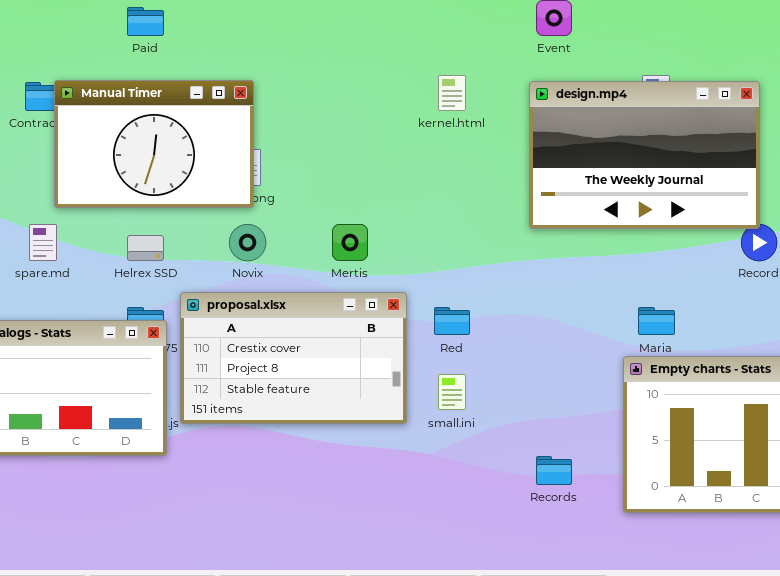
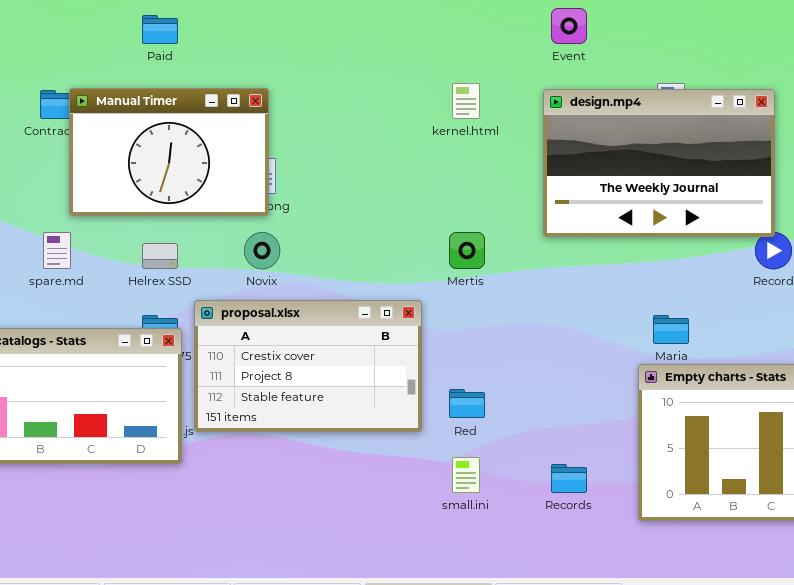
Mertis: [332,224,368,261] -> [449,232,485,269], moved
Red: [434,307,470,335] -> [449,389,485,418], moved
small.ini: [438,374,466,410] -> [452,457,480,493], moved

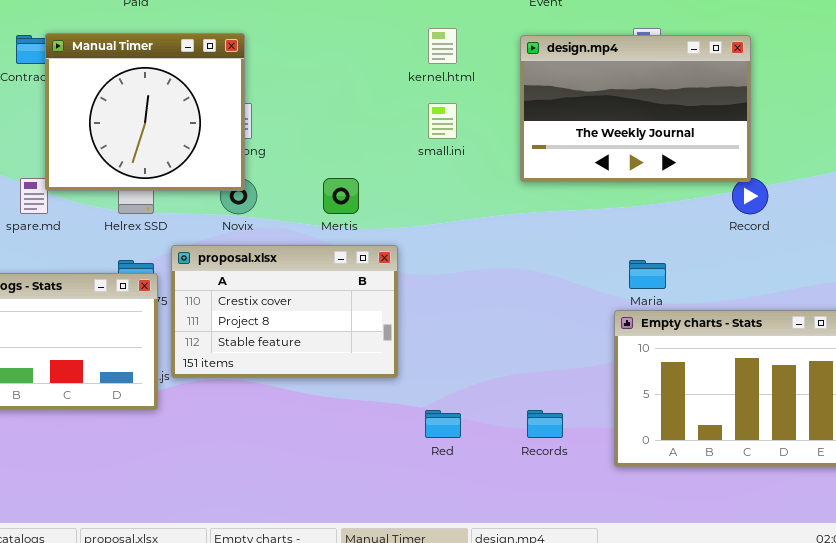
Manual Timer: [69,88,269,216] -> [45,33,245,191], resized
Mertis: [449,232,485,269] -> [323,178,359,214], moved
Red: [449,389,485,418] -> [425,410,461,438], moved
small.ini: [452,457,480,493] -> [428,103,457,139], moved

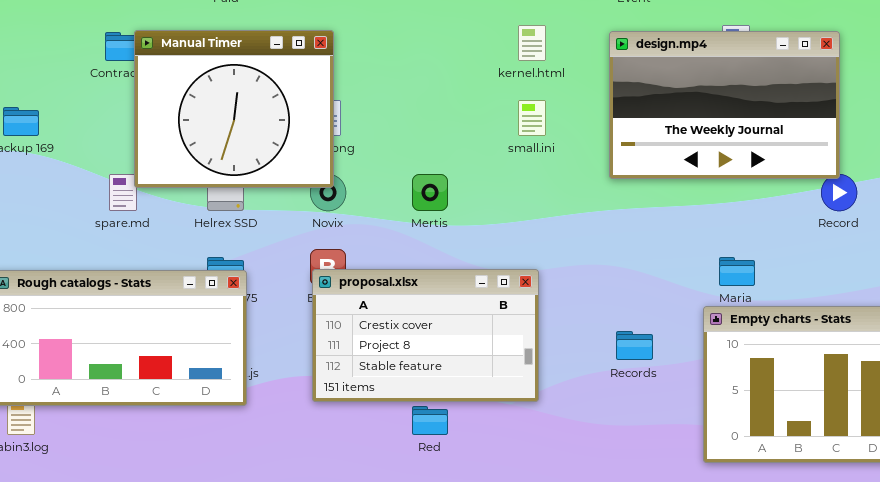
proposal.xlsx: [171,245,398,378] -> [312,269,539,402], moved
Red: [425,410,461,438] -> [412,406,448,435], moved
Records: [527,410,563,438] -> [616,331,653,360], moved

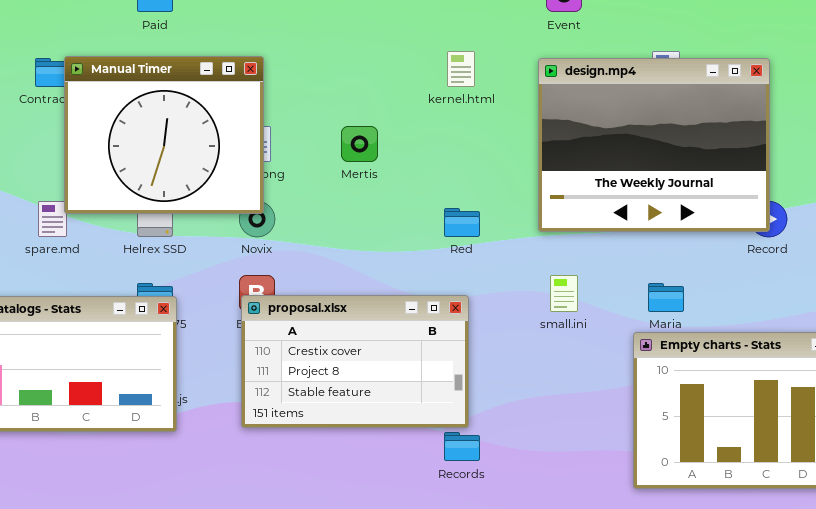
design.mp4: [609,31,840,179] -> [538,58,770,232], resized
small.ini: [518,100,546,136] -> [550,275,578,312], moved
Mertis: [412,174,448,211] -> [341,126,378,162], moved
Records: [616,331,653,360] -> [444,432,480,461], moved
Red: [412,406,448,435] -> [444,208,480,237], moved

